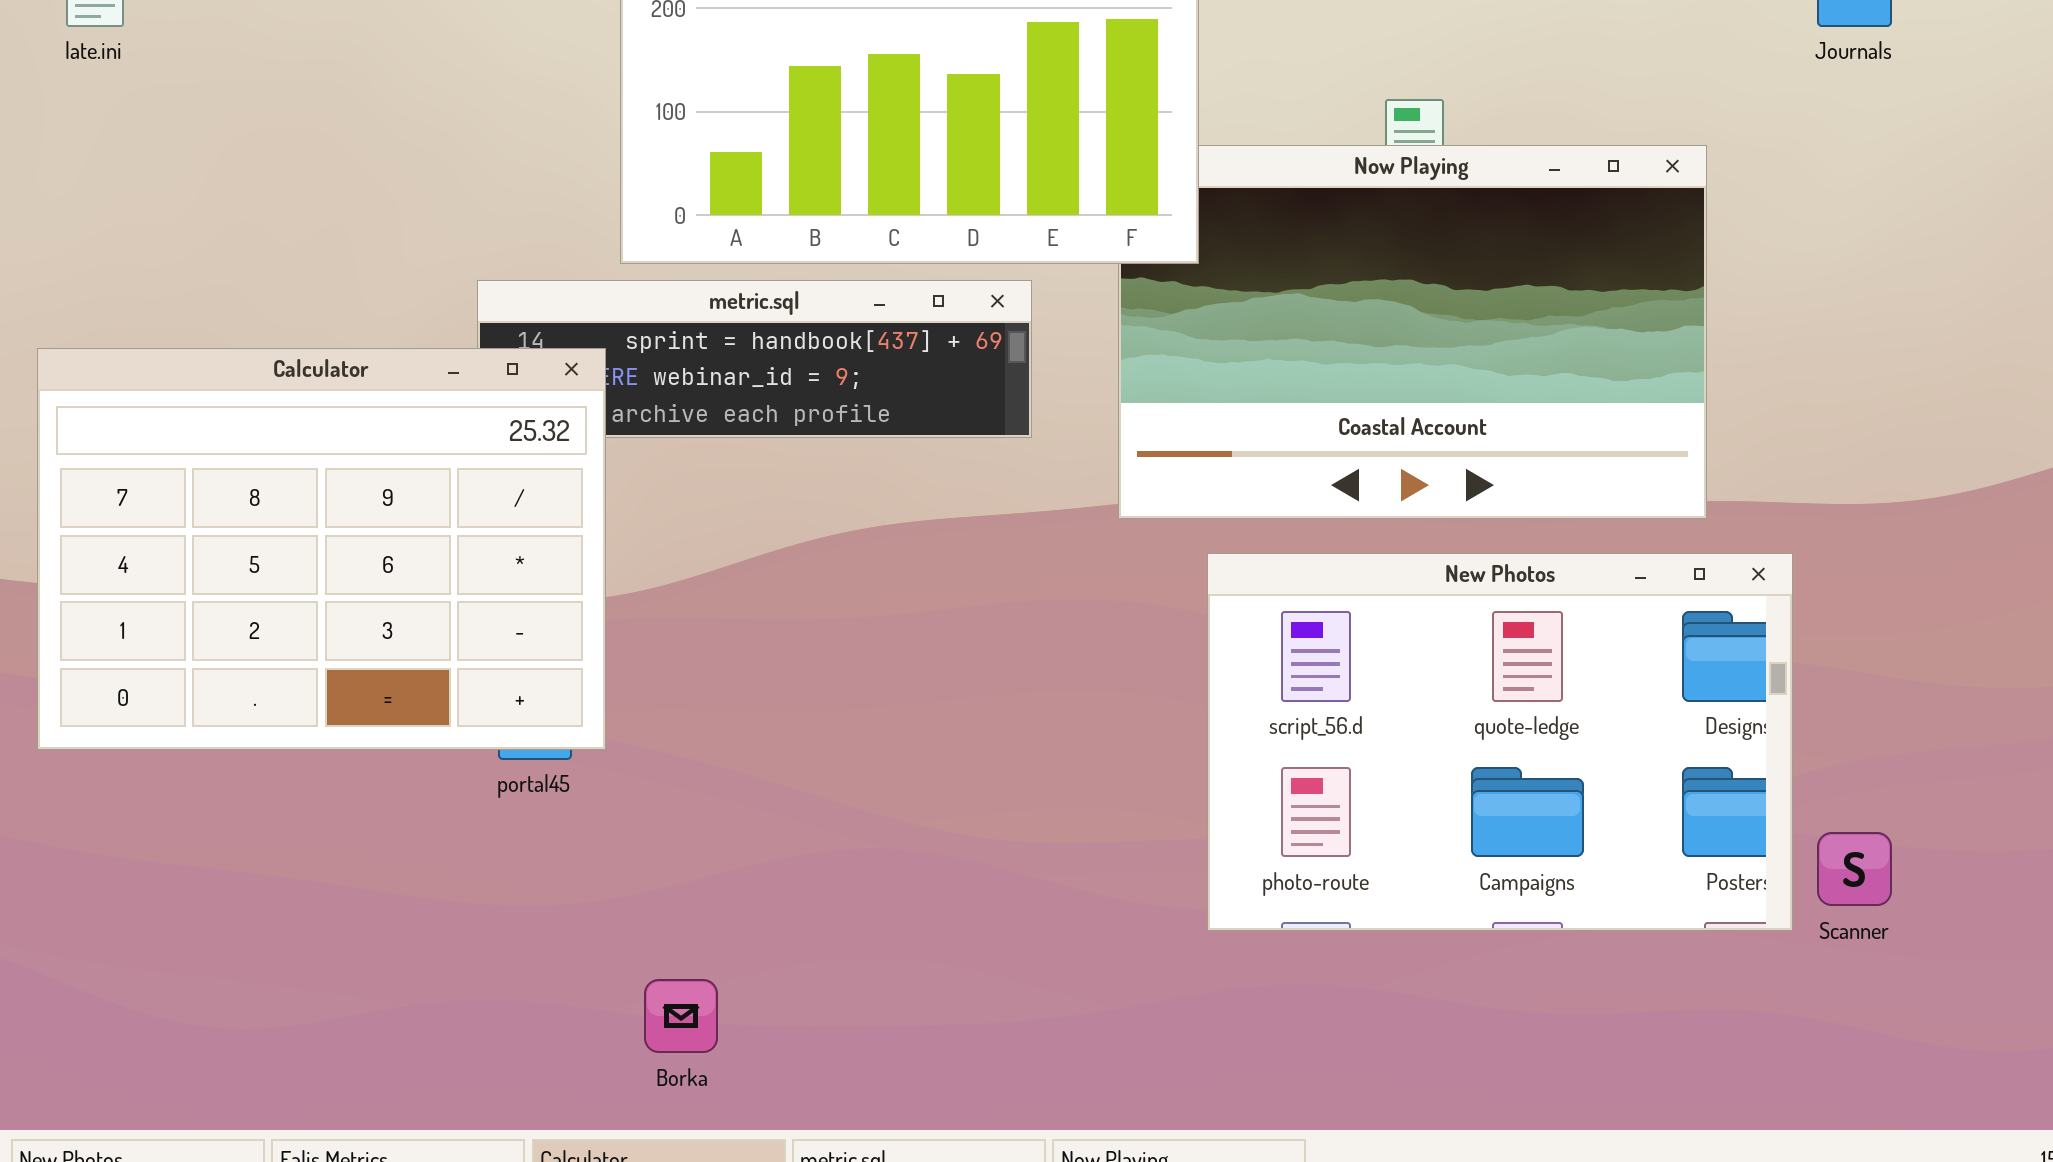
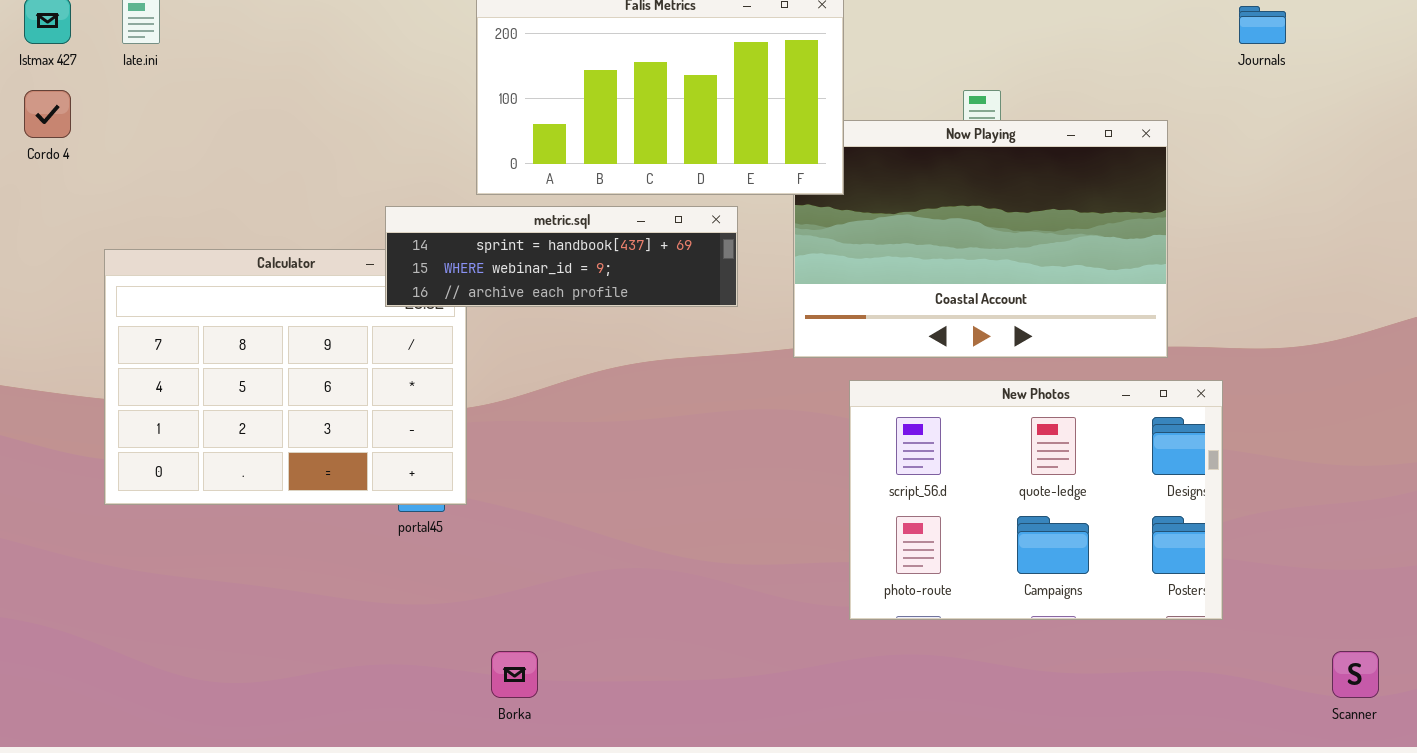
metric.sql: [477,280,1032,438] -> [385,206,738,307], raised
Scanner: [1817,832,1892,906] -> [1332,651,1379,698], moved

